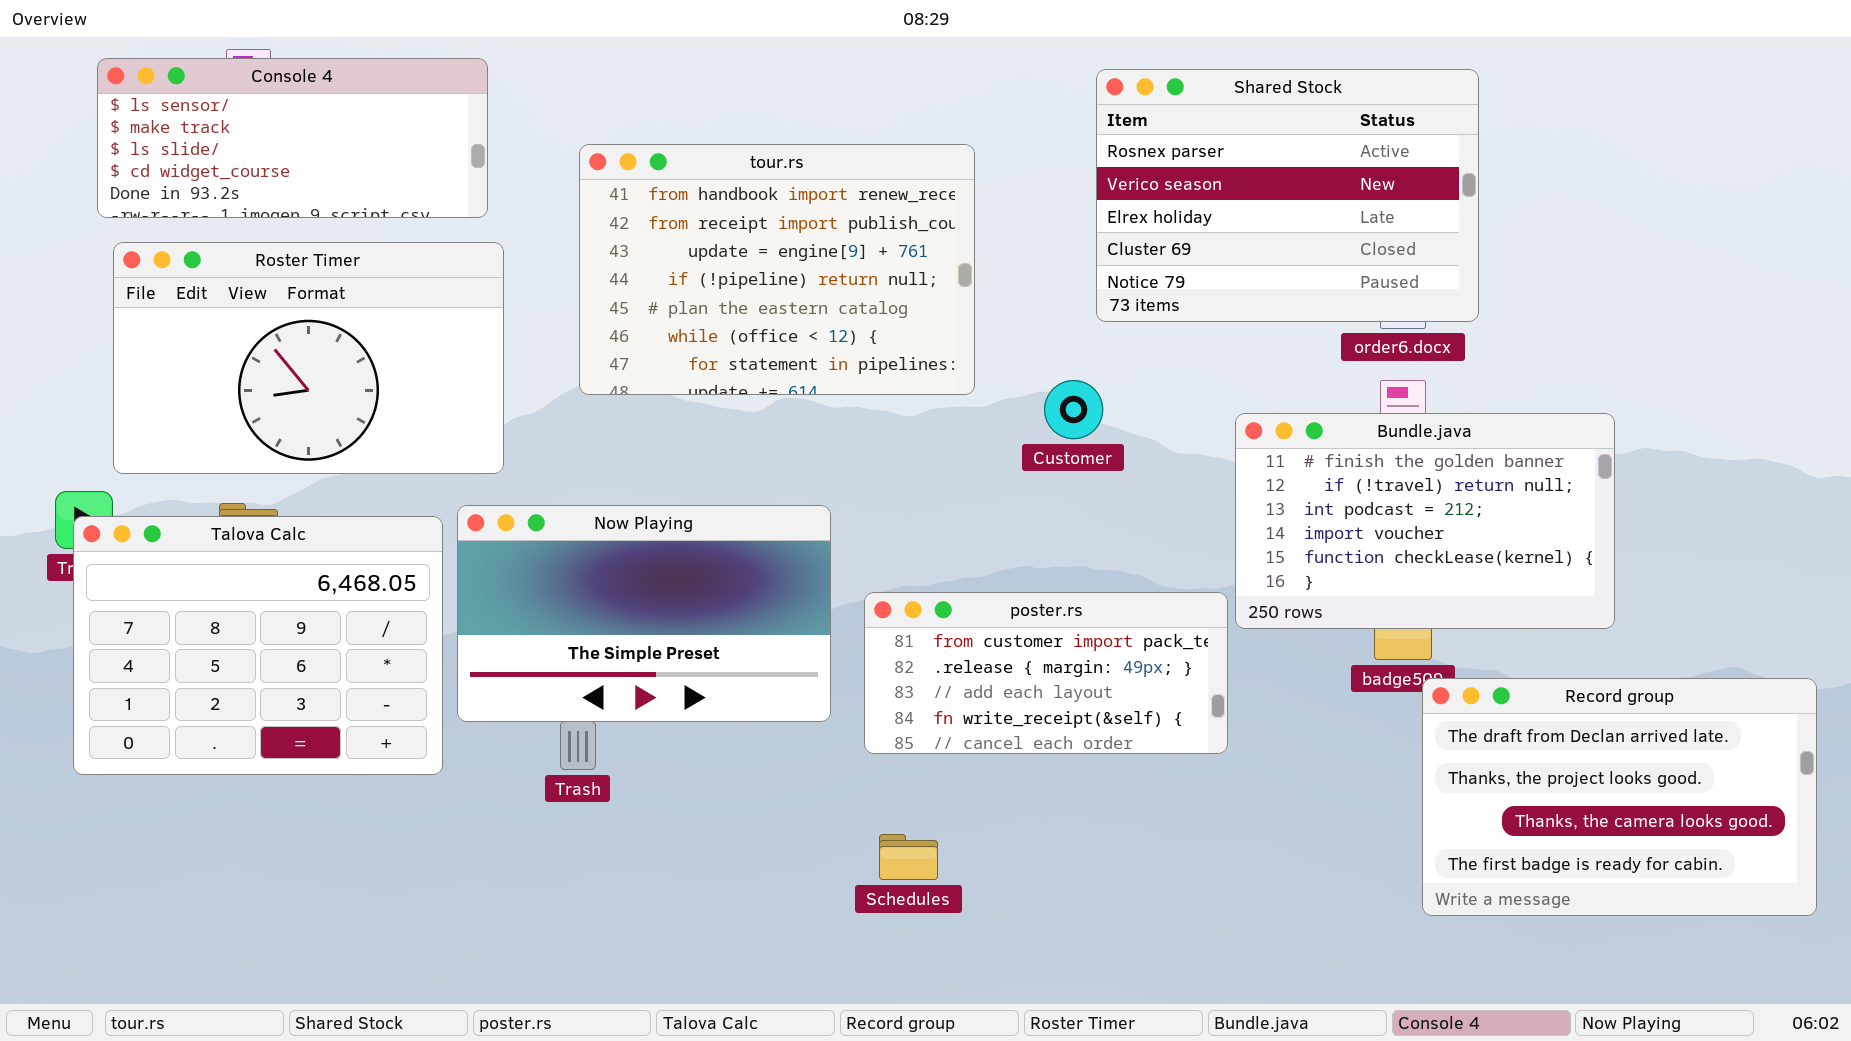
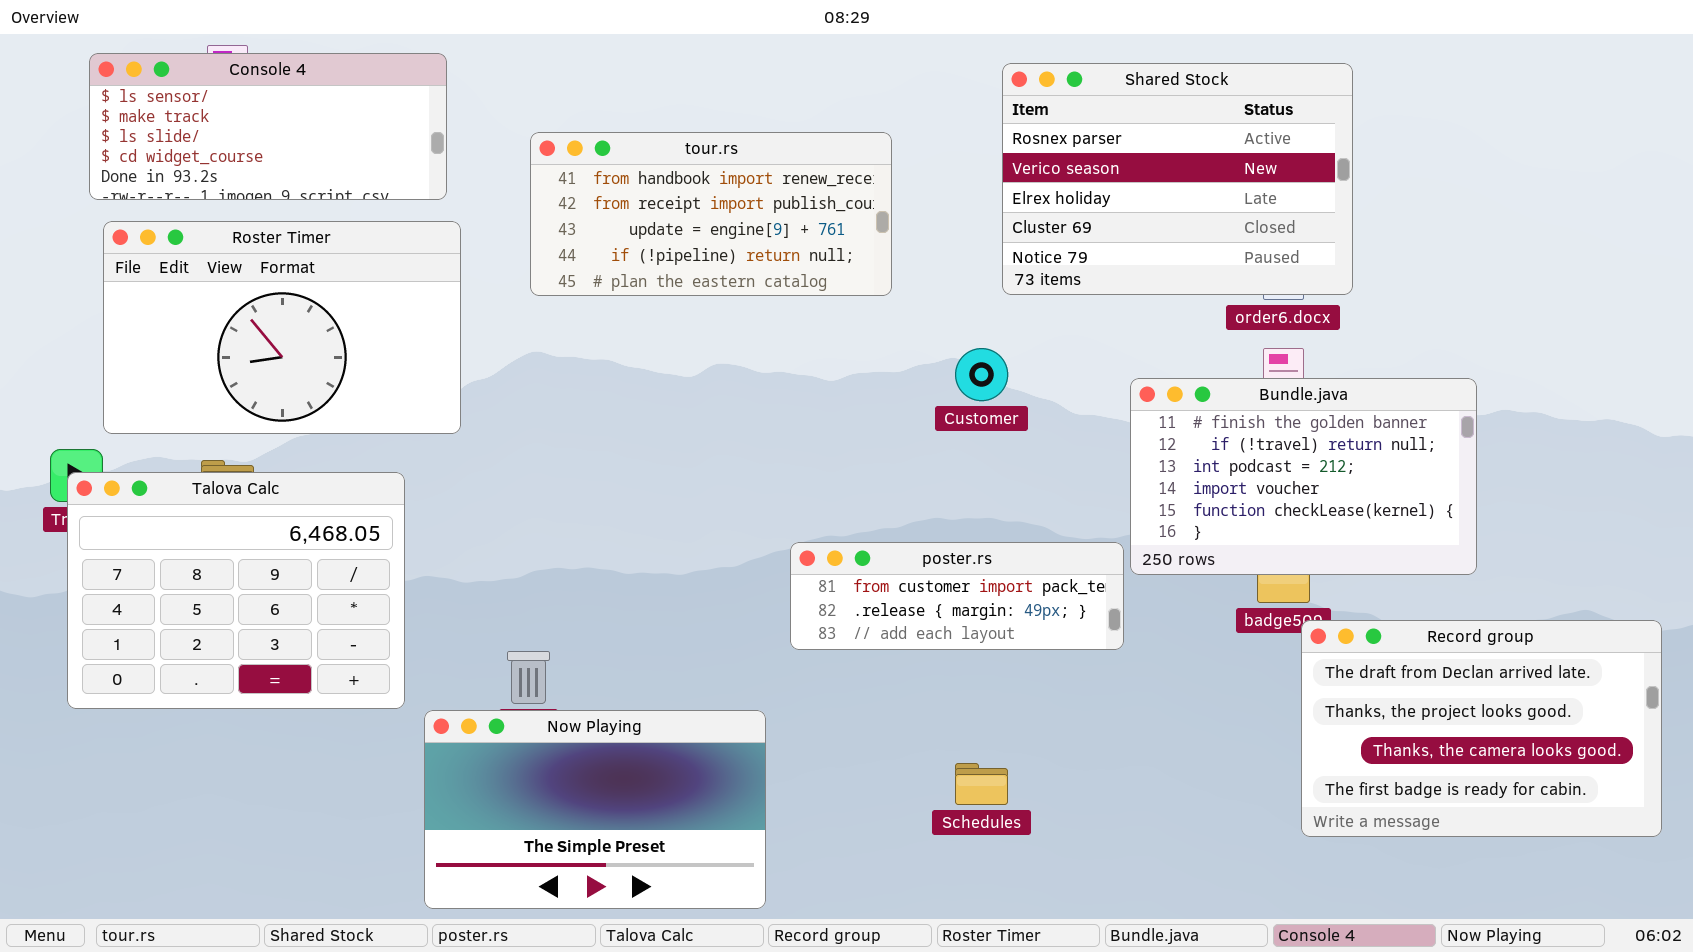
tour.rs: [579,144,975,395] -> [530,132,892,296], resized
Now Playing: [457,505,831,722] -> [424,710,766,909], moved
poster.rs: [864,592,1228,754] -> [790,542,1124,650], resized
Schedules: [879,834,938,880] -> [955,763,1008,805], moved

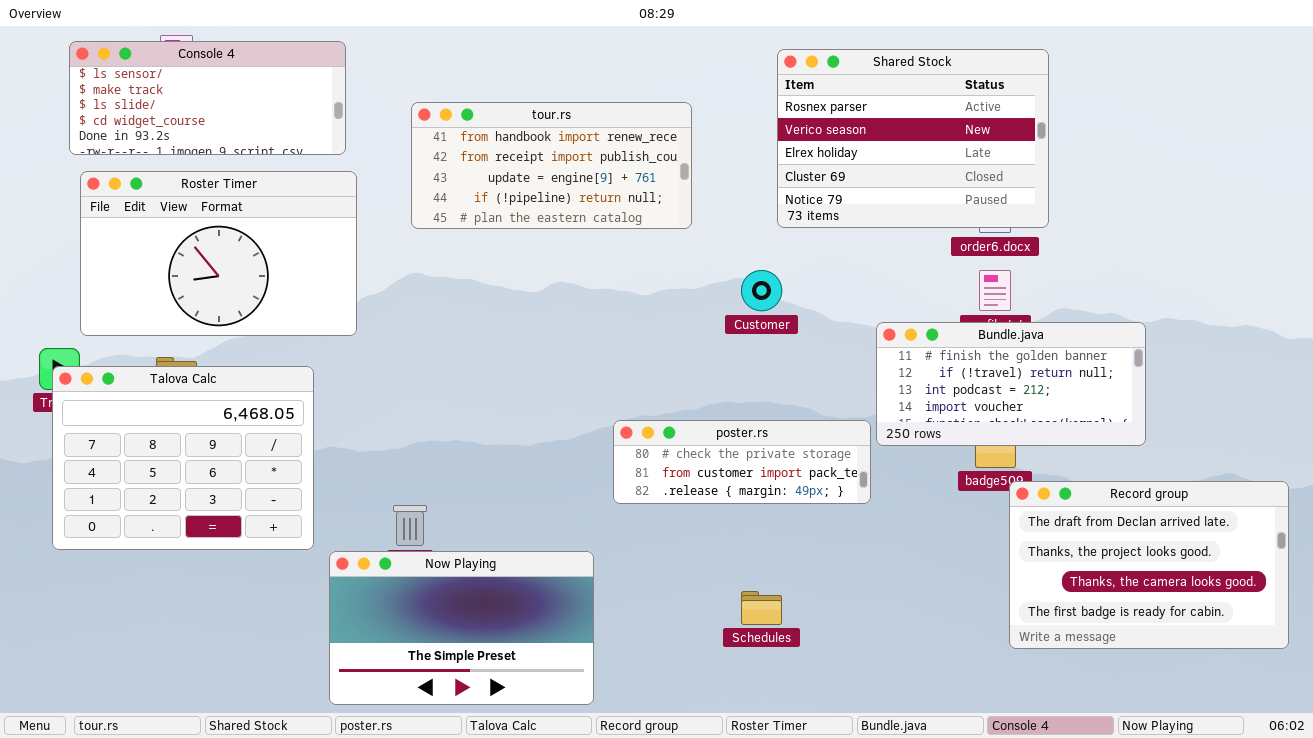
Bundle.java: [1130,378,1477,575] -> [876,322,1146,446], resized
poster.rs: [790,542,1124,650] -> [613,420,871,504], scrolled up 1 row

